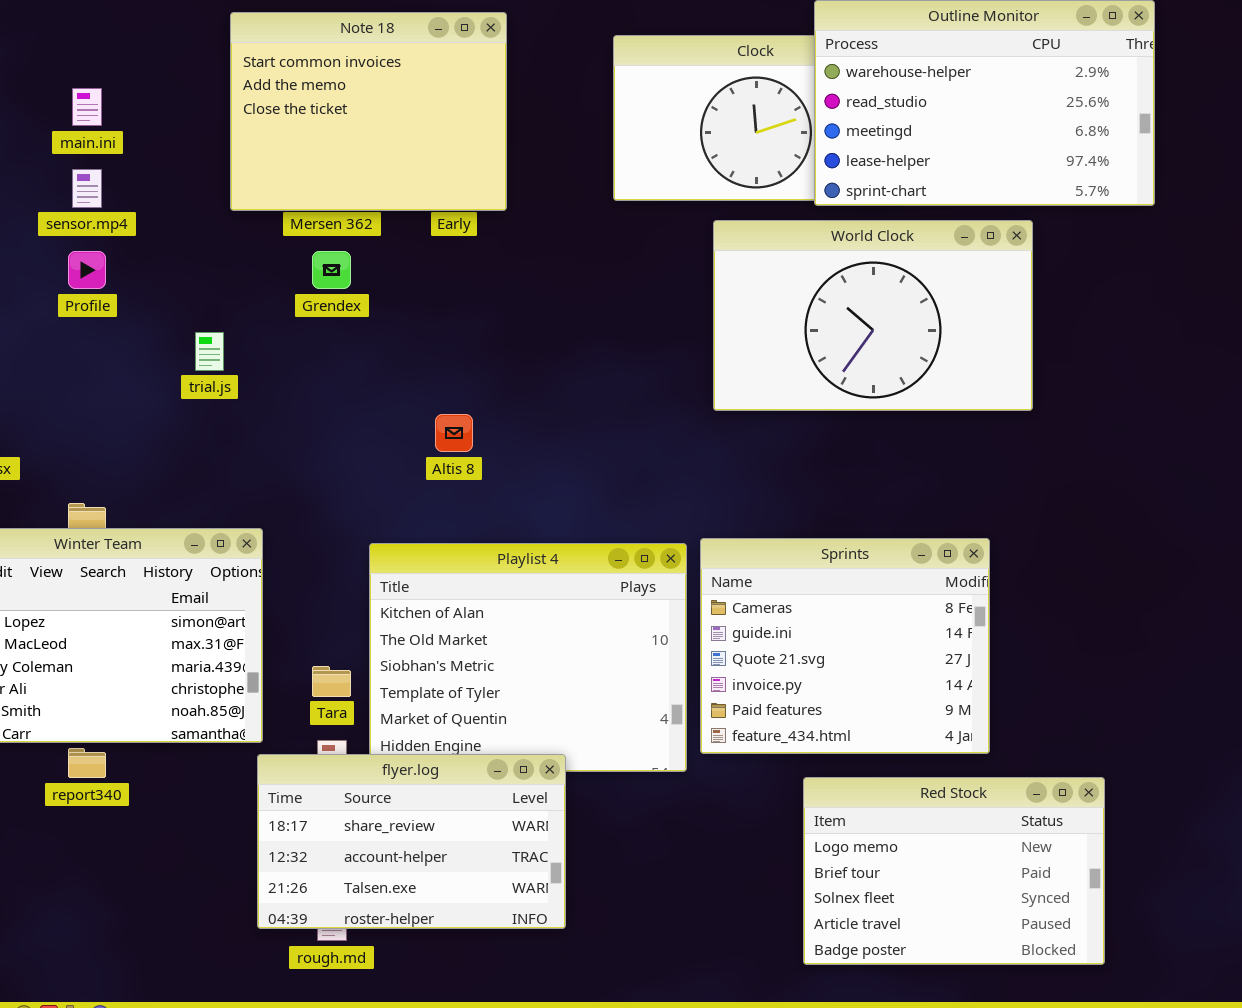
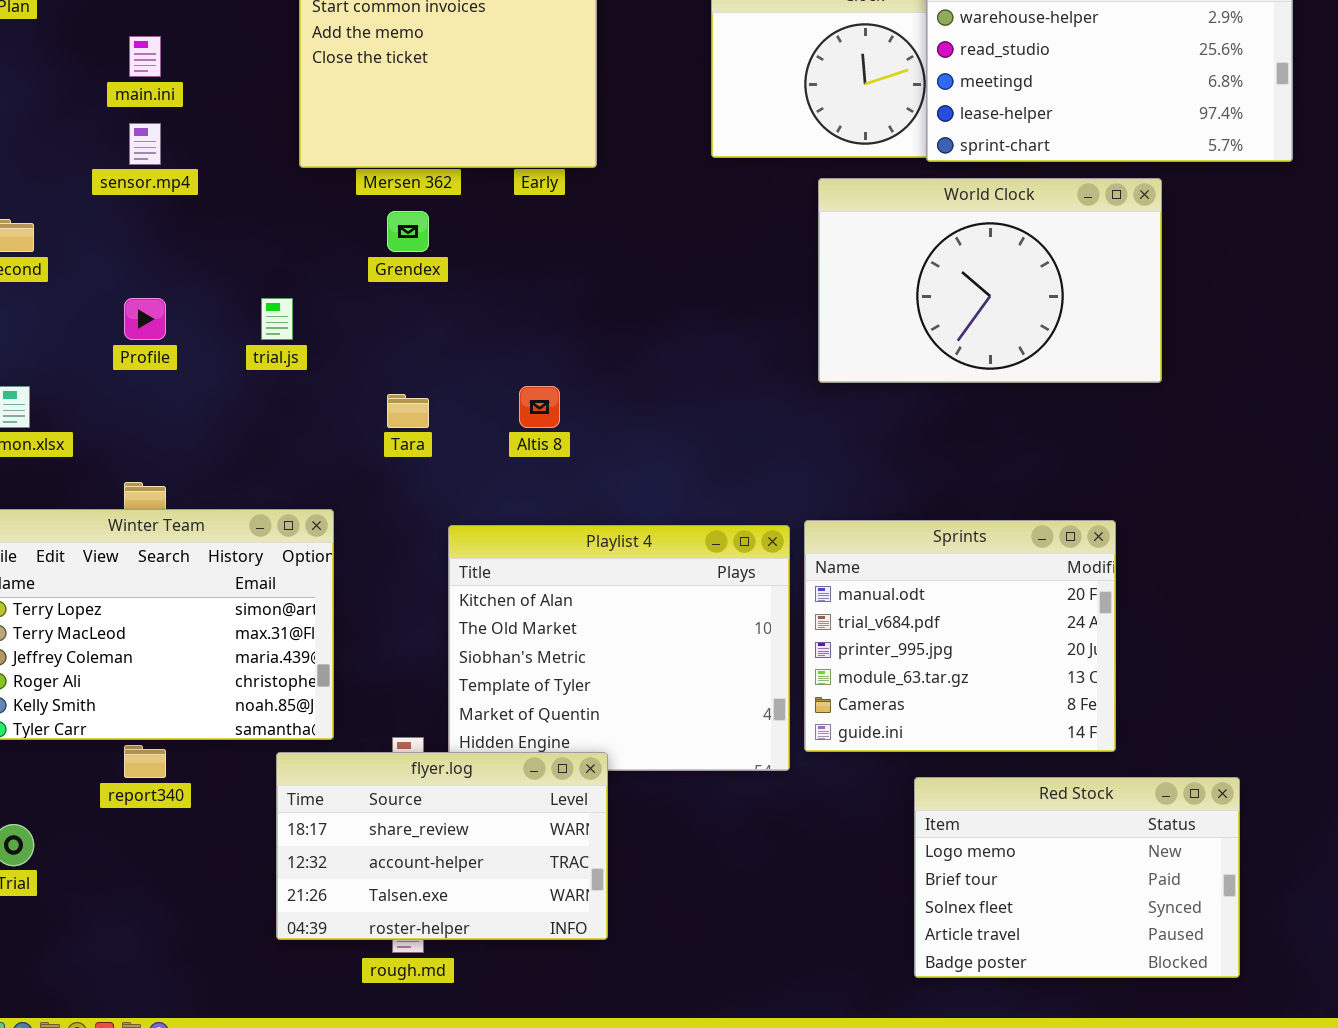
Profile: [68,251,106,289] -> [124,298,166,340], moved
Sprints: [700,538,990,754] -> [804,520,1116,752], scrolled up 4 rows
Tara: [312,666,351,697] -> [387,394,429,428], moved
flyer.log: [257,754,566,929] -> [276,752,608,940], moved

